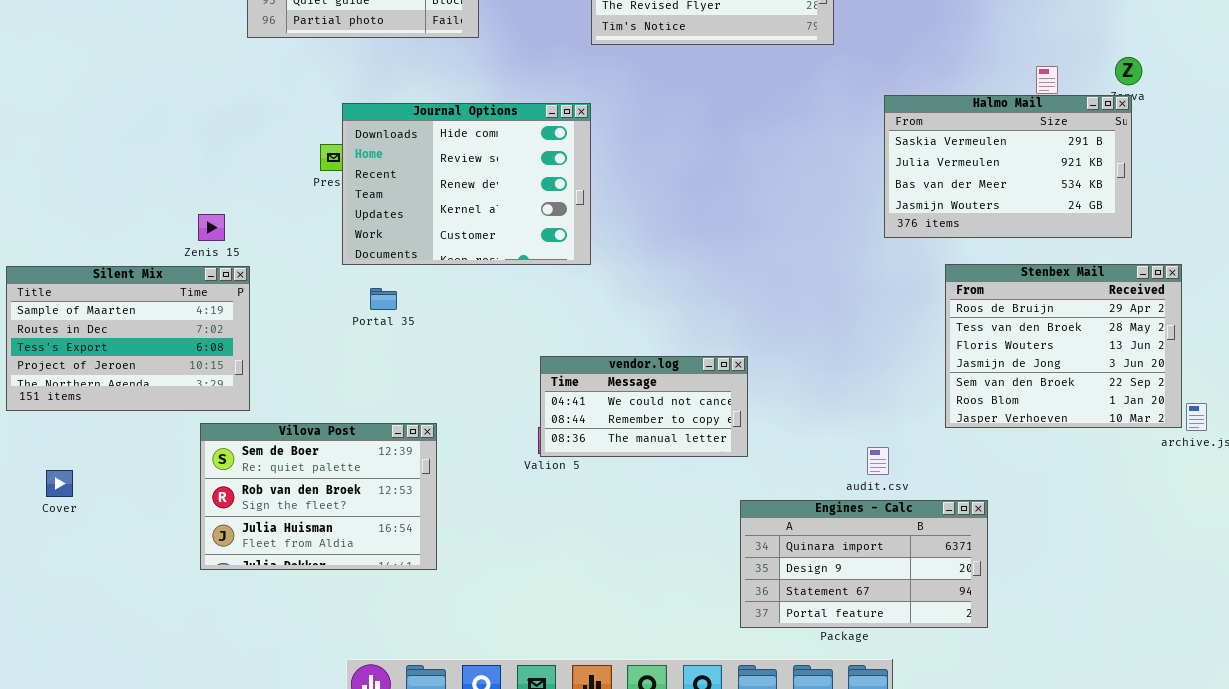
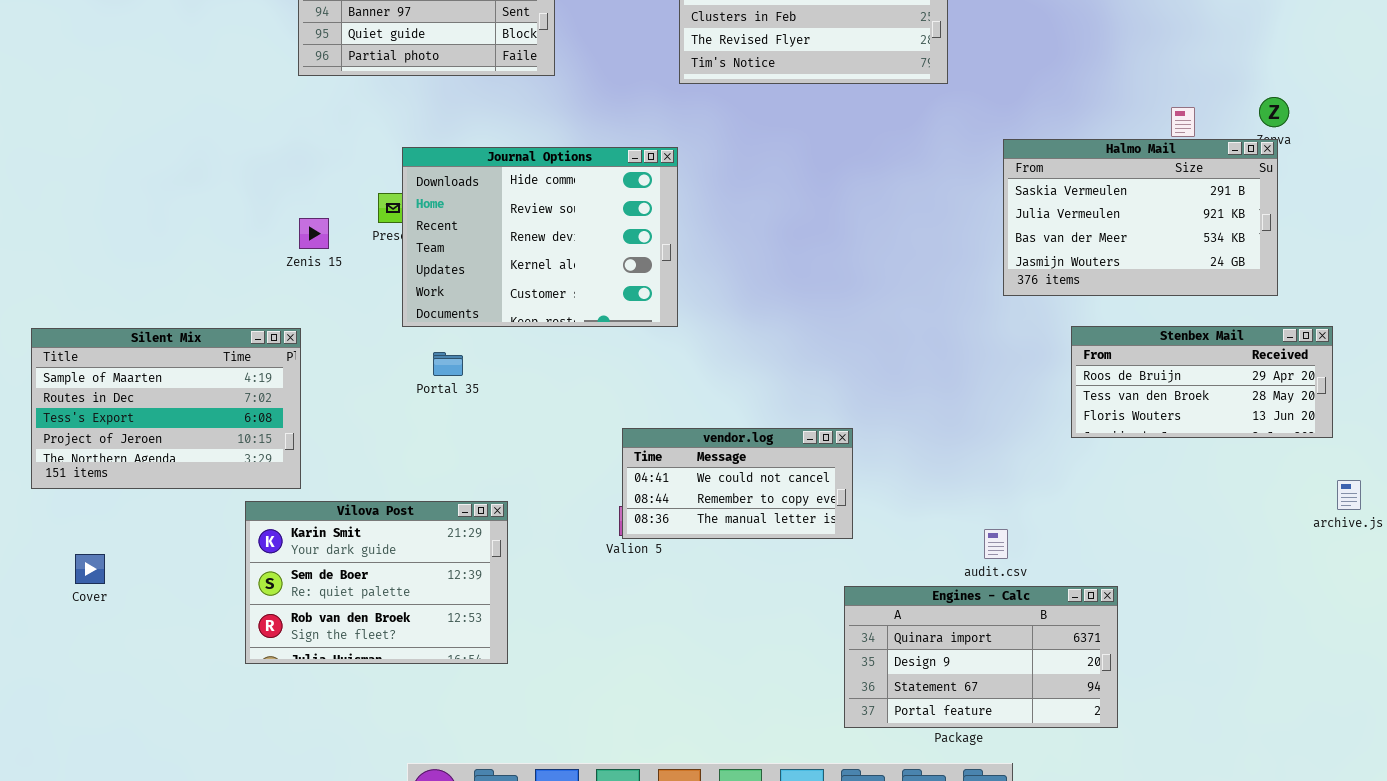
Zenis 15: [198,214,225,241] -> [299,218,329,249], moved
Stenbex Mail: [945,264,1182,428] -> [1071,326,1333,438], resized
Vilova Post: [200,423,437,570] -> [245,501,508,664], scrolled up 1 row

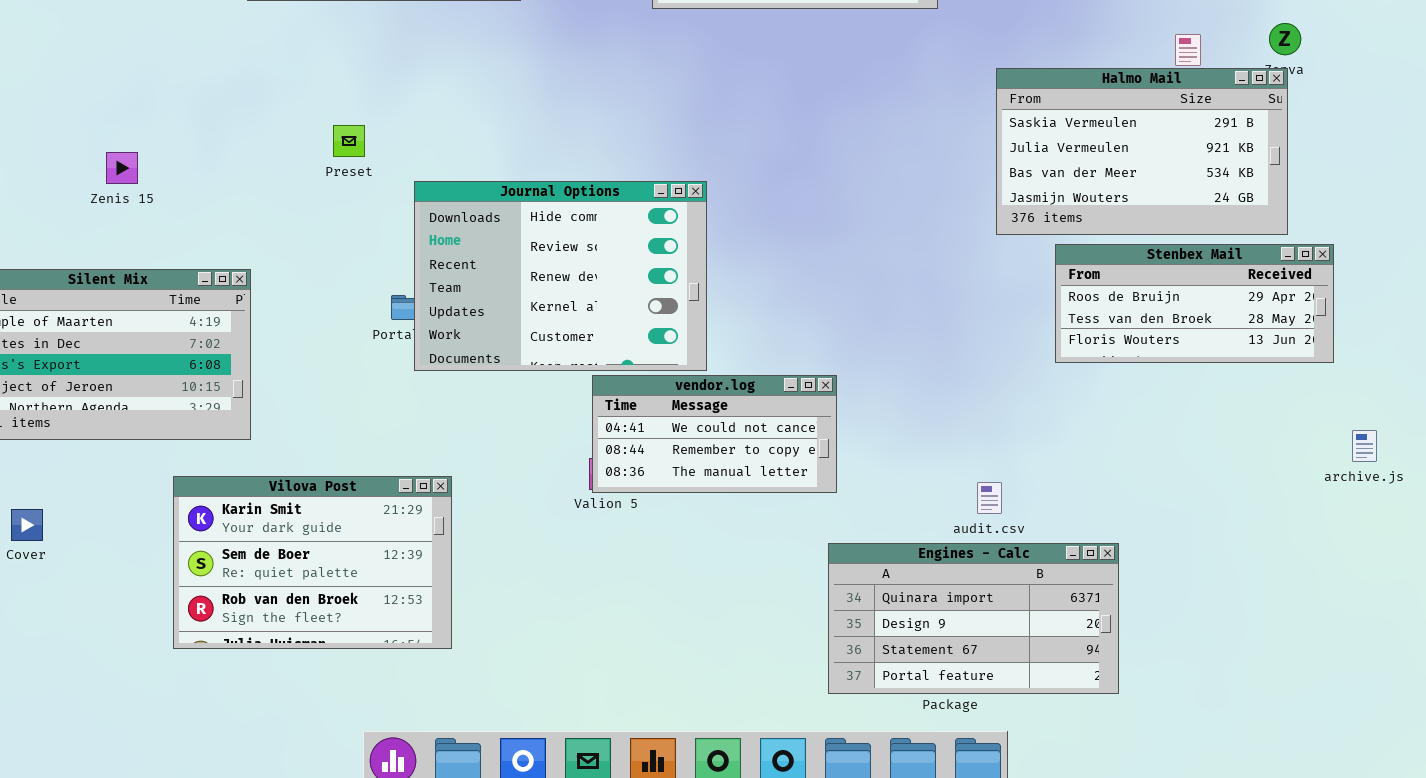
Journal Options: [402,147,678,327] -> [414,181,707,371], moved
Zenis 15: [299,218,329,249] -> [106,152,138,184], moved
Stenbex Mail: [1071,326,1333,438] -> [1055,244,1334,363], moved
Vilova Post: [245,501,508,664] -> [173,476,452,649], moved

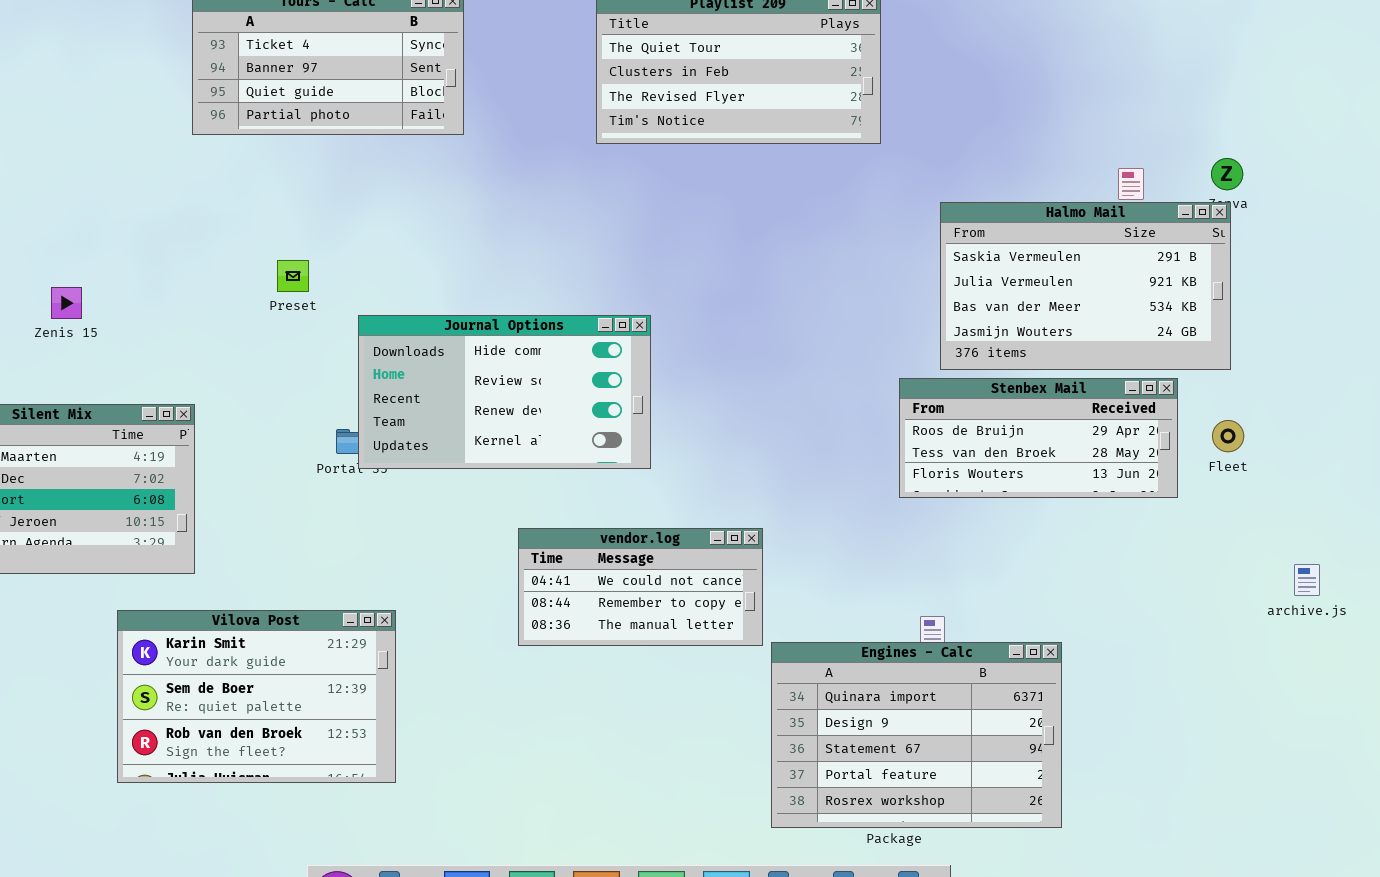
Journal Options: [414,181,707,371] -> [358,315,651,469], resized
Stenbex Mail: [1055,244,1334,363] -> [899,378,1178,498], moved
vendor.log: [592,375,837,493] -> [518,528,763,646], moved
Engines - Calc: [828,543,1119,694] -> [771,642,1062,828], resized

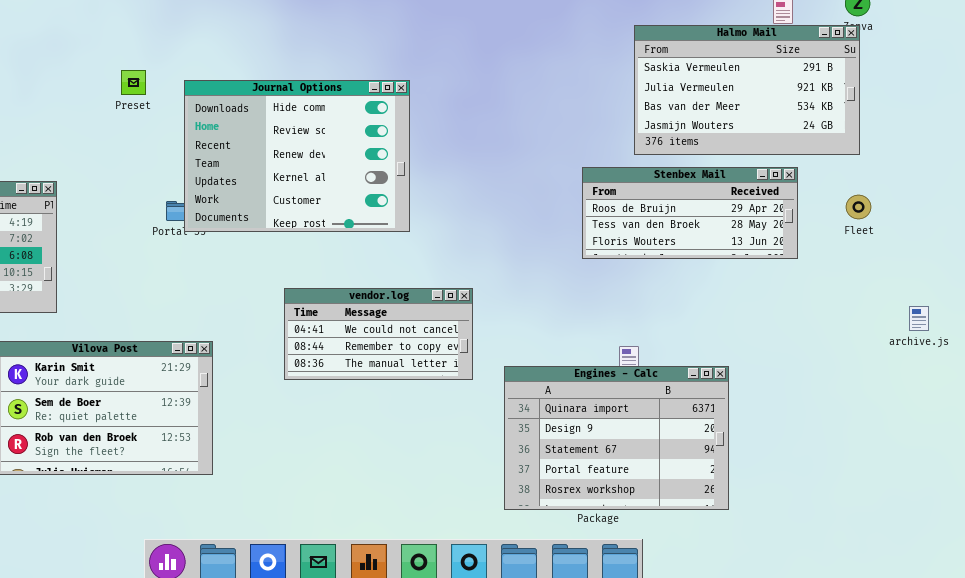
Journal Options: [358,315,651,469] -> [184,80,410,232], resized
Stenbex Mail: [899,378,1178,498] -> [582,167,798,259], moved
vendor.log: [518,528,763,646] -> [284,288,473,380], moved

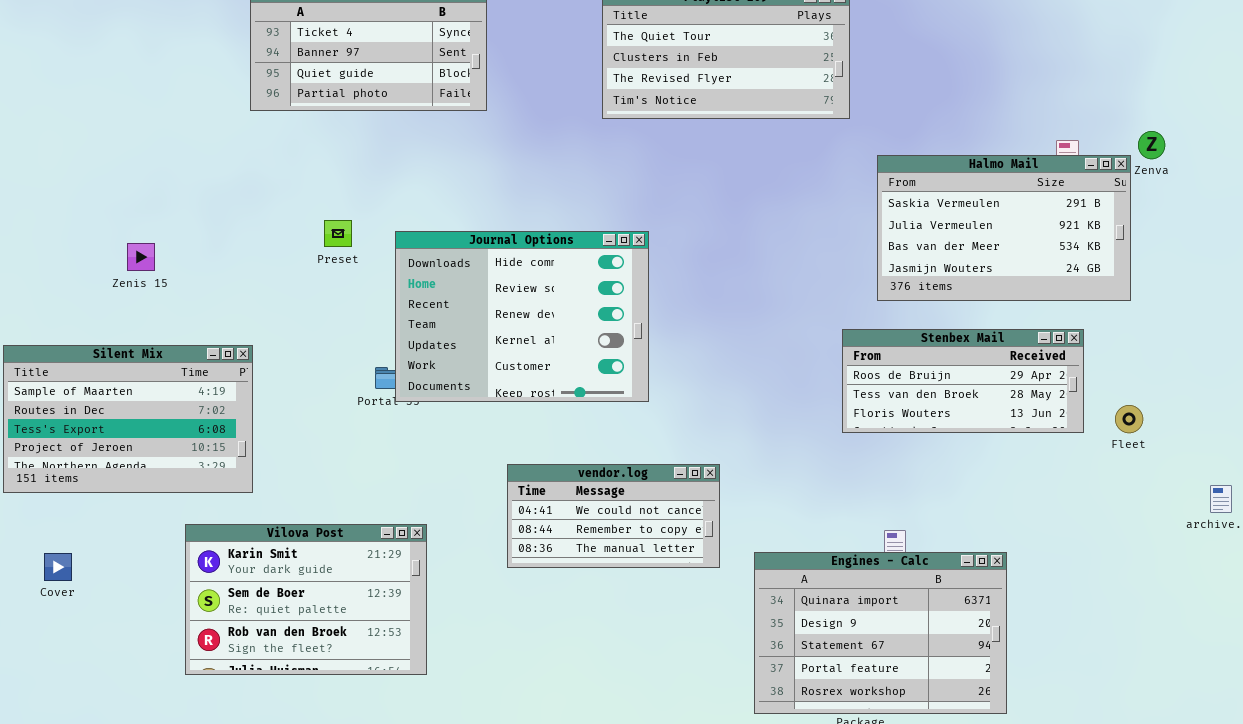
Halmo Mail: [634,25,860,155] -> [877,155,1131,301], moved
Fleet: [846,195,871,219] -> [1115,405,1143,433], moved

